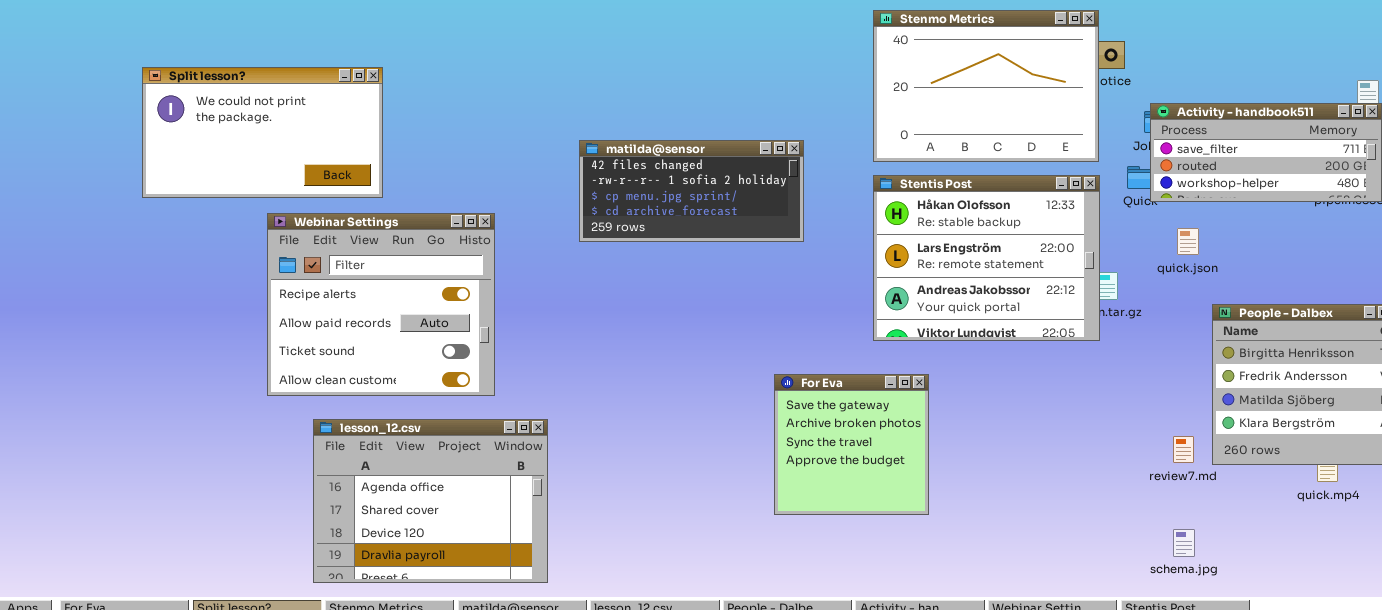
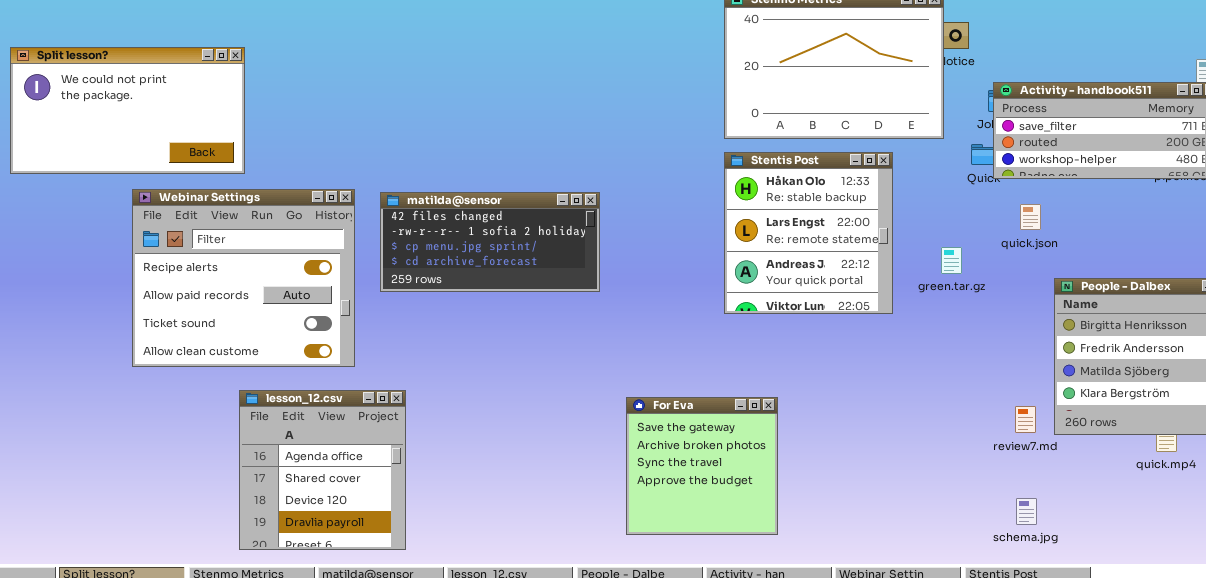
matilda@sensor: [579,140,804,242] -> [380,192,600,292], moved
Stentis Post: [873,175,1100,341] -> [724,152,893,314], resized
For Eva: [774,374,929,515] -> [626,397,778,535], moved
lesson_12.csv: [313,419,548,583] -> [239,390,406,550], resized

